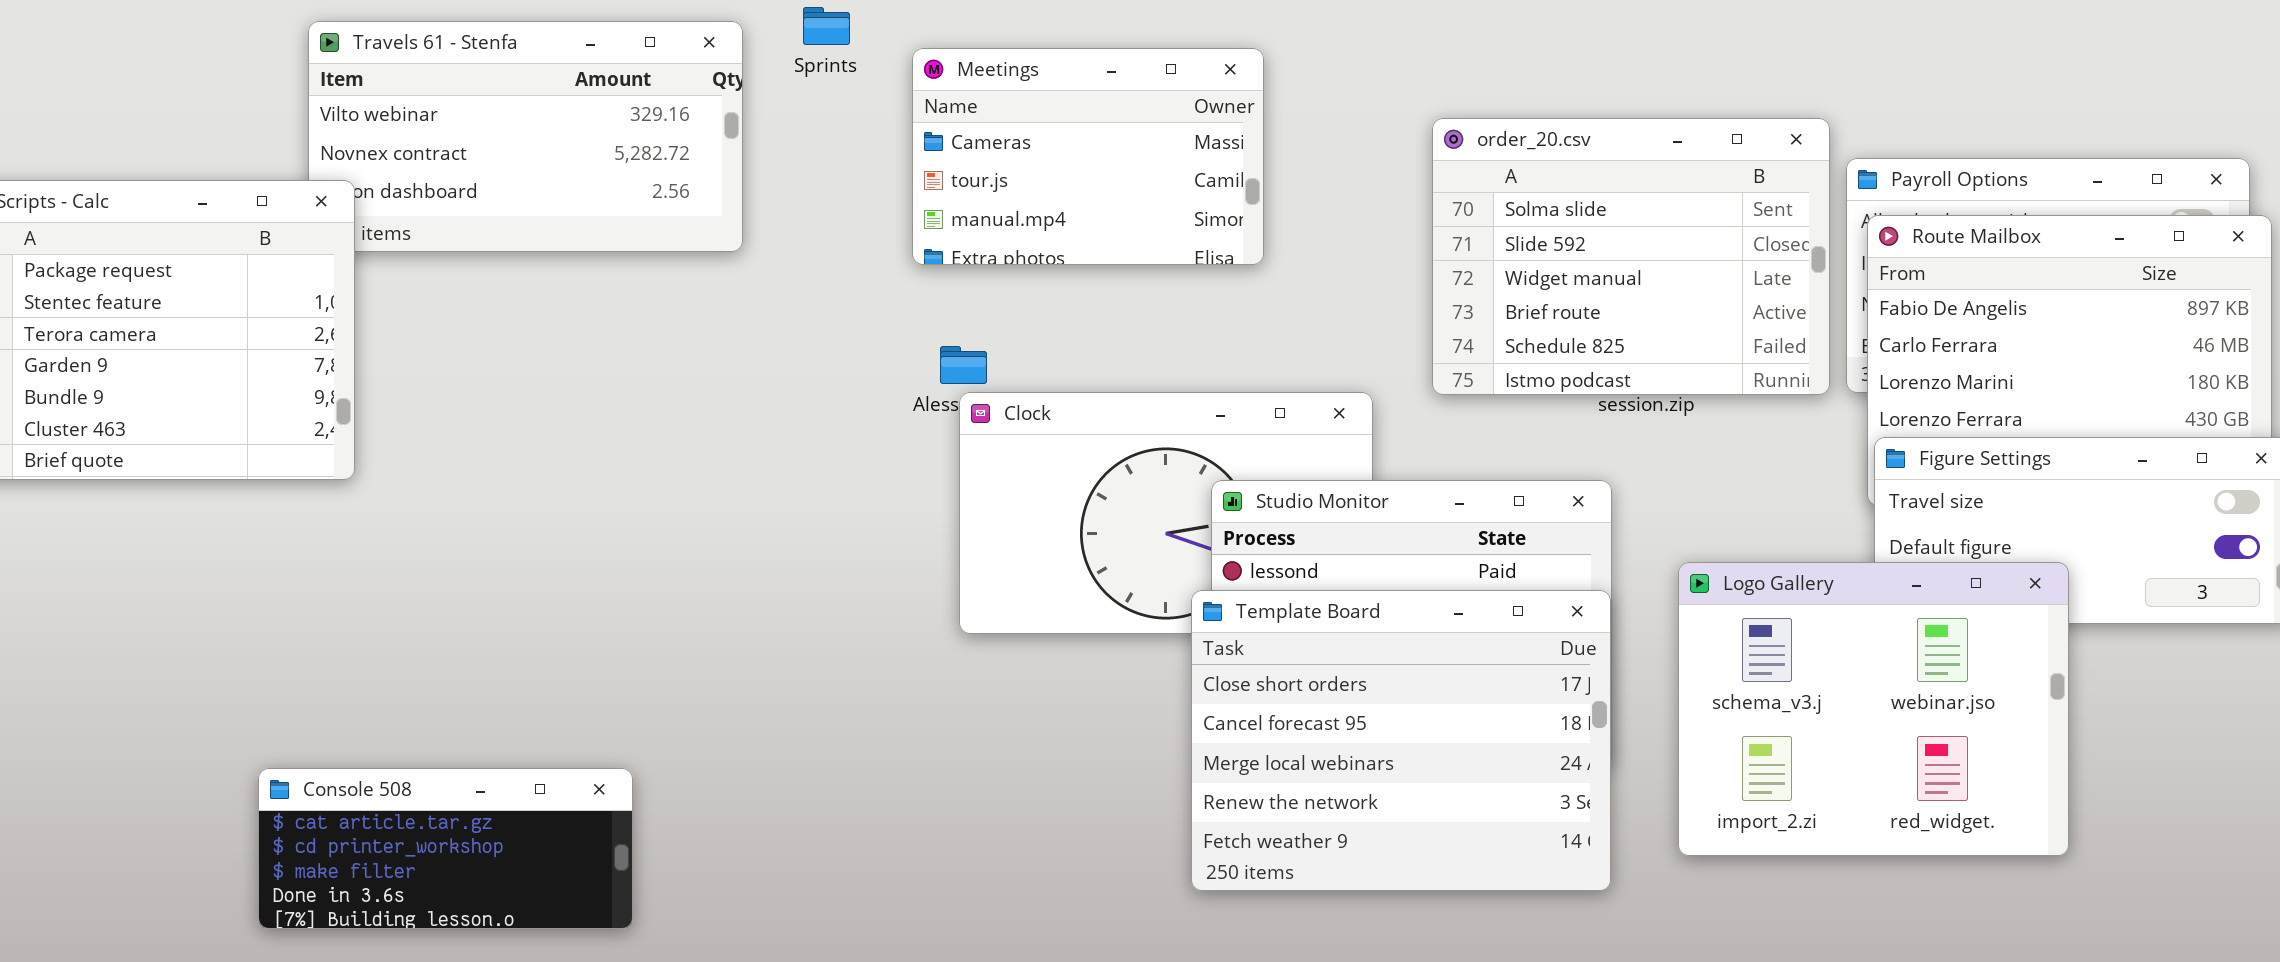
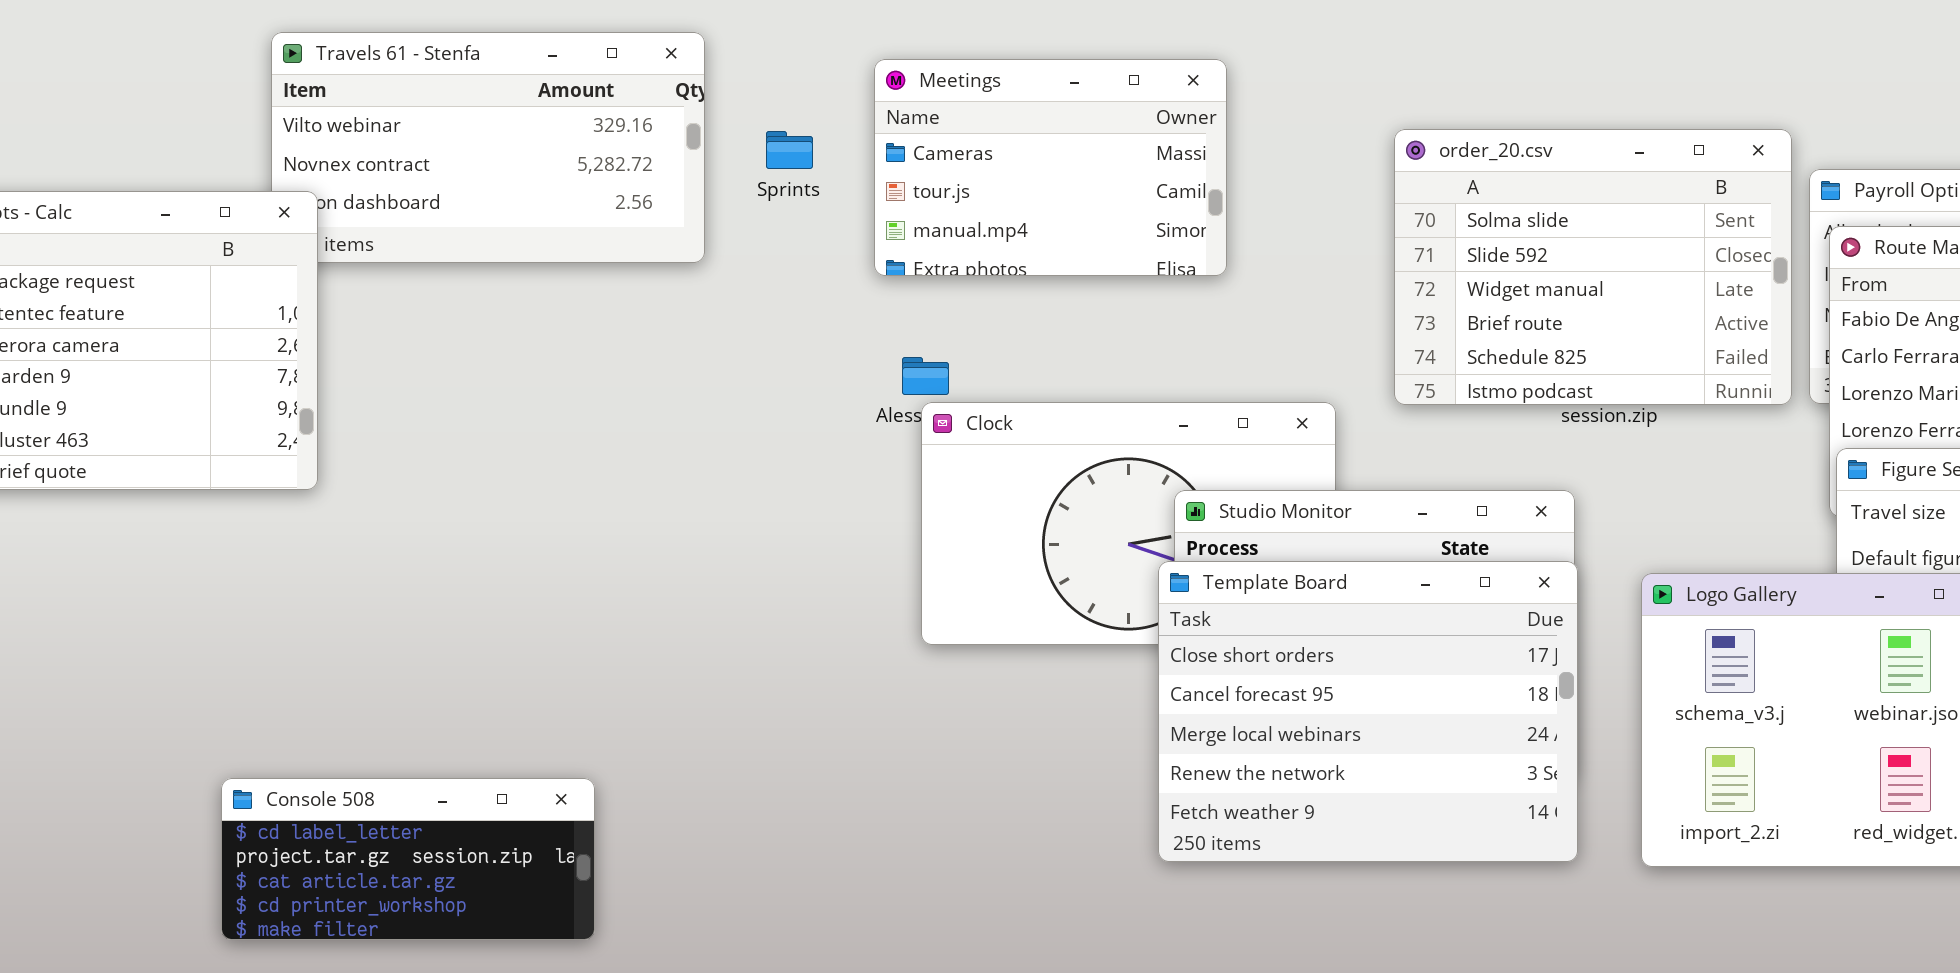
Sprints: [803,7,850,45] -> [766,131,813,169], moved
Template Board: [1191,590,1611,891] -> [1158,561,1578,862], moved
Console 508: [258,768,633,929] -> [221,778,595,940], scrolled up 2 rows

